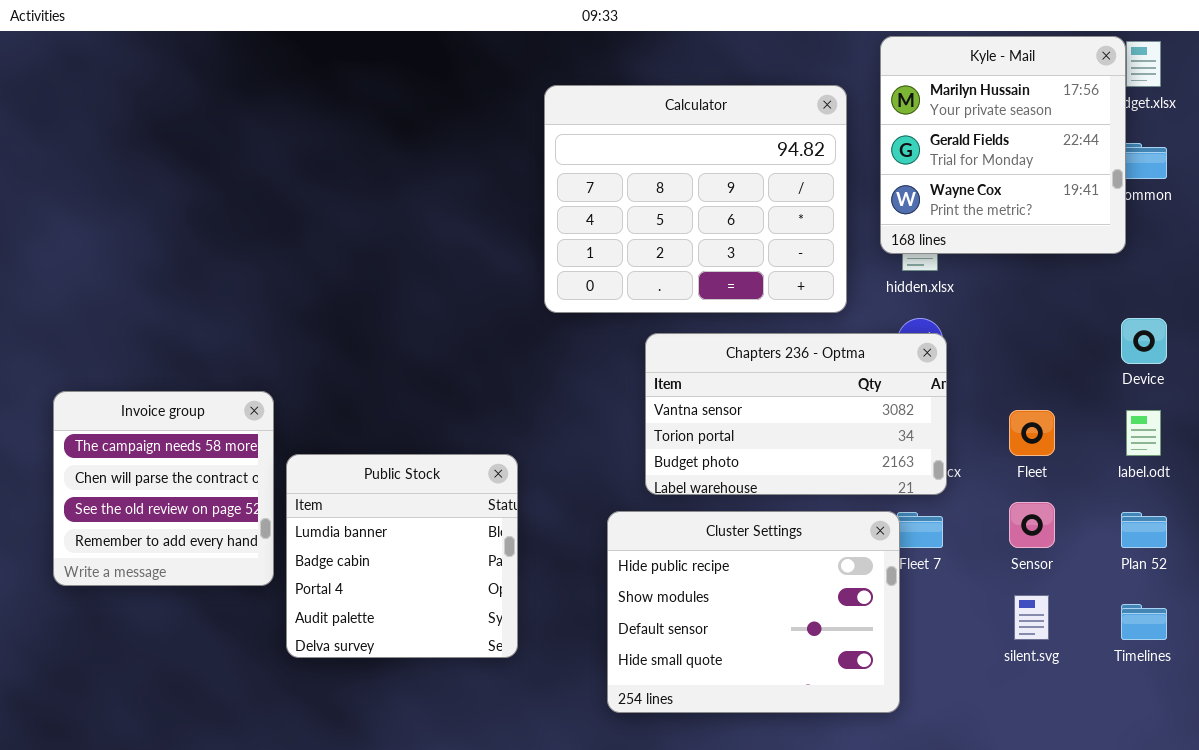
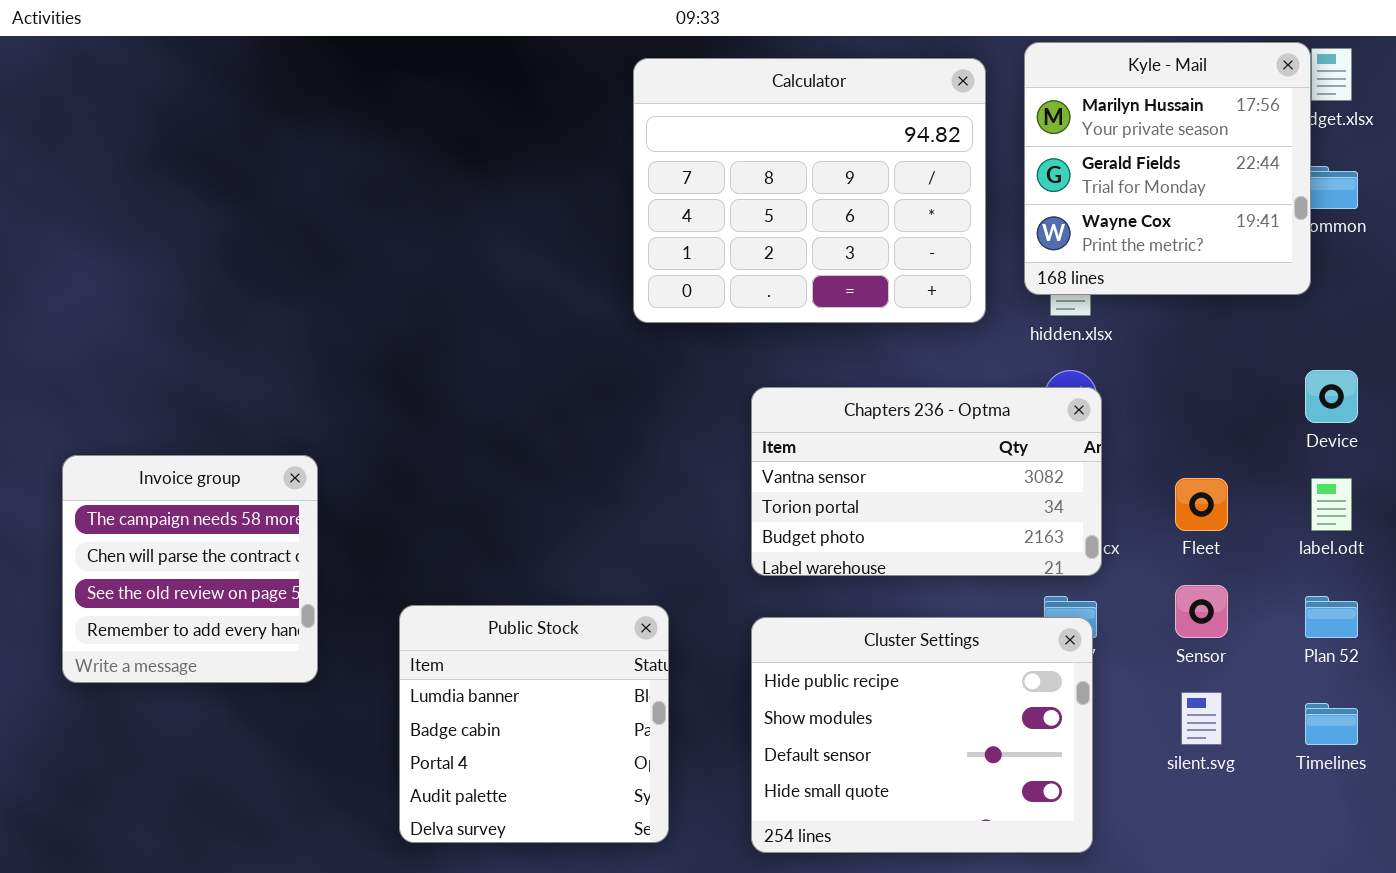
Calculator: [544,85,847,313] -> [633,58,986,323], moved
Public Stock: [286,454,518,658] -> [399,605,669,843], moved
Cluster Settings: [607,511,900,713] -> [751,617,1093,853], moved

